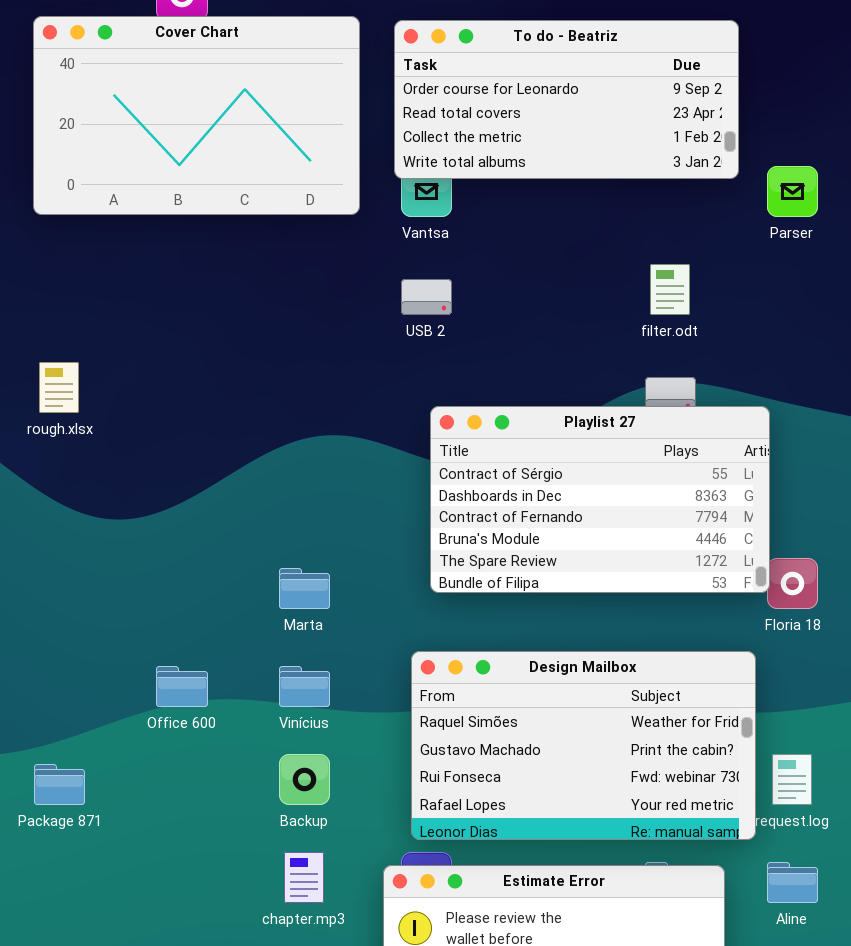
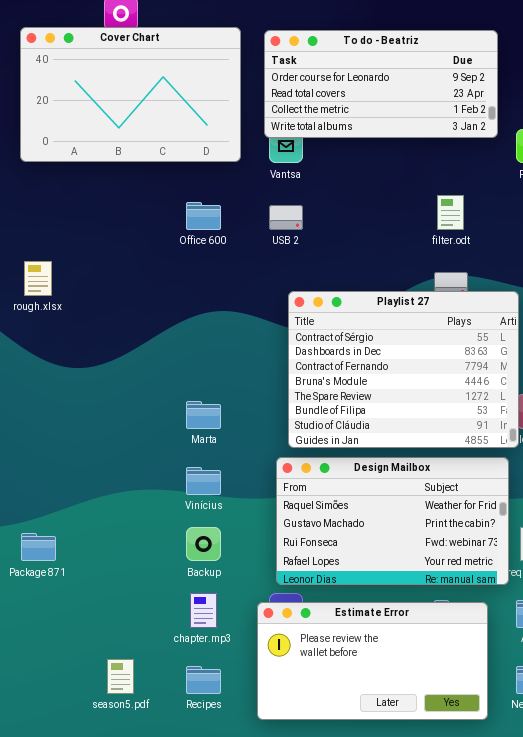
Playlist 27: [430,406,770,593] -> [288,291,519,448], resized
Office 600: [156,666,208,707] -> [186,202,221,230], moved

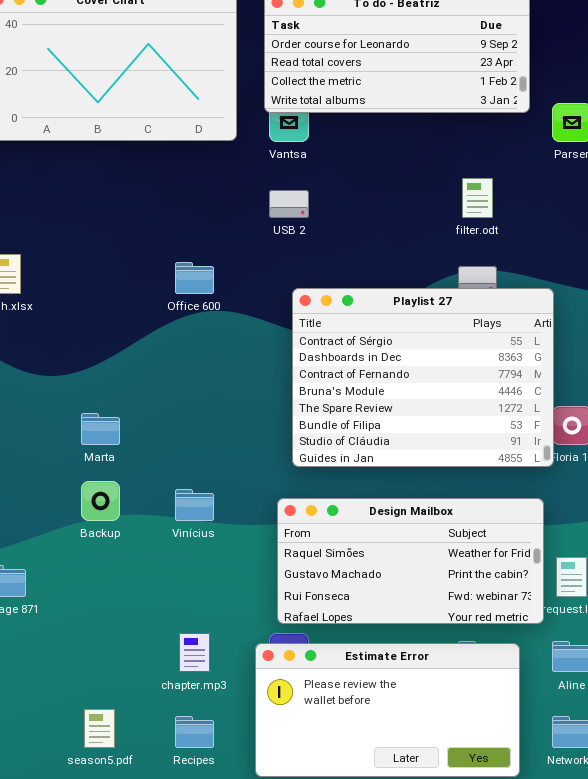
Office 600: [186,202,221,230] -> [175,262,214,294], moved
Marta: [186,401,221,429] -> [81,413,120,445], moved
Design Mailbox: [276,457,509,585] -> [277,498,544,624], resized
Backup: [186,527,221,561] -> [81,481,120,521], moved

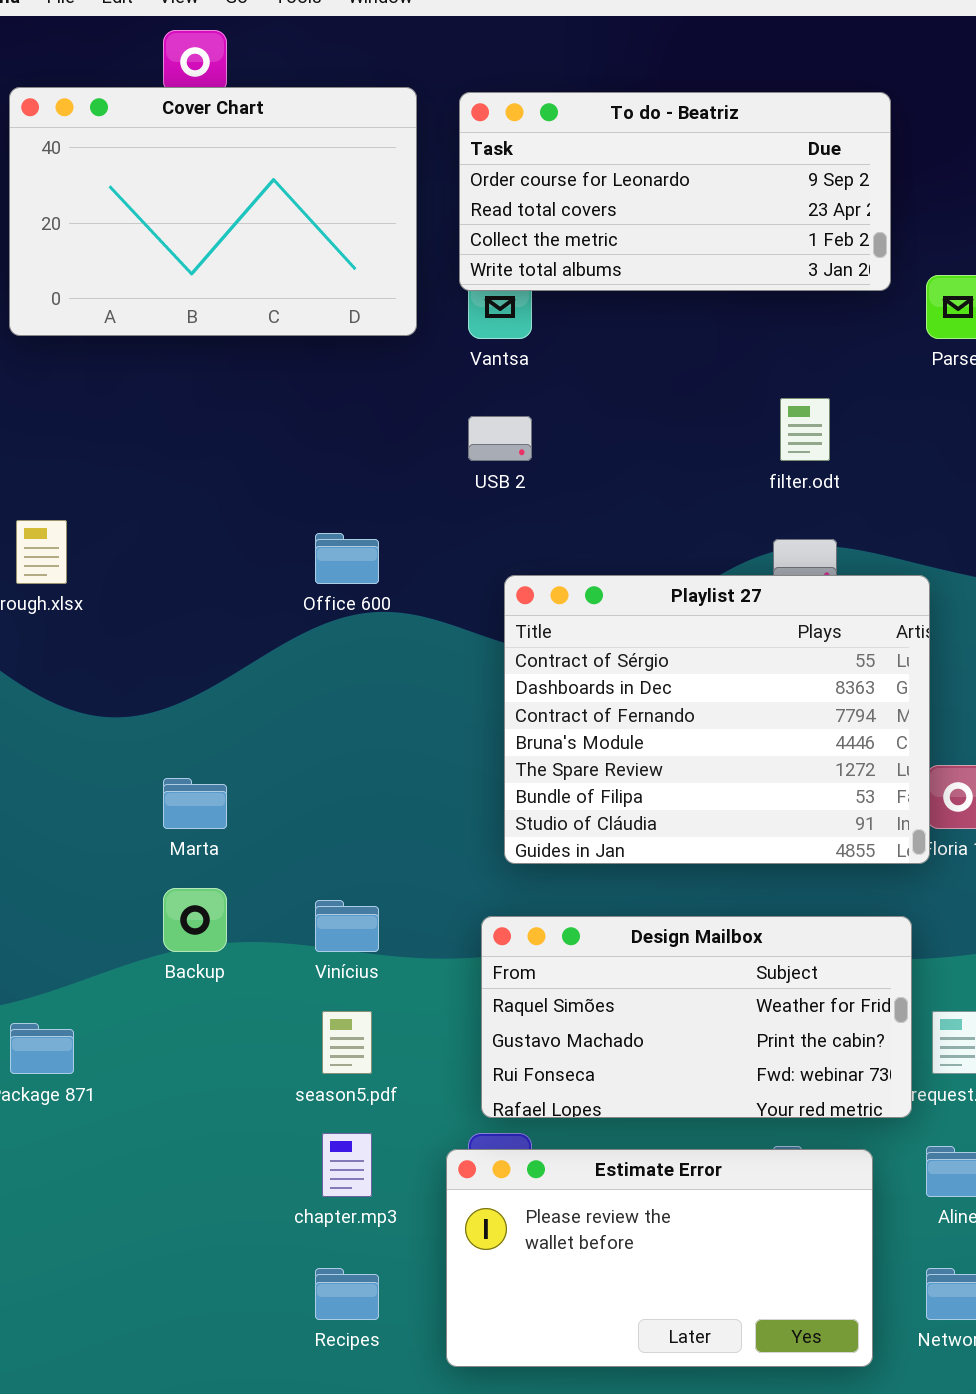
season5.pdf: [84,709,115,748] -> [322,1011,372,1074], moved

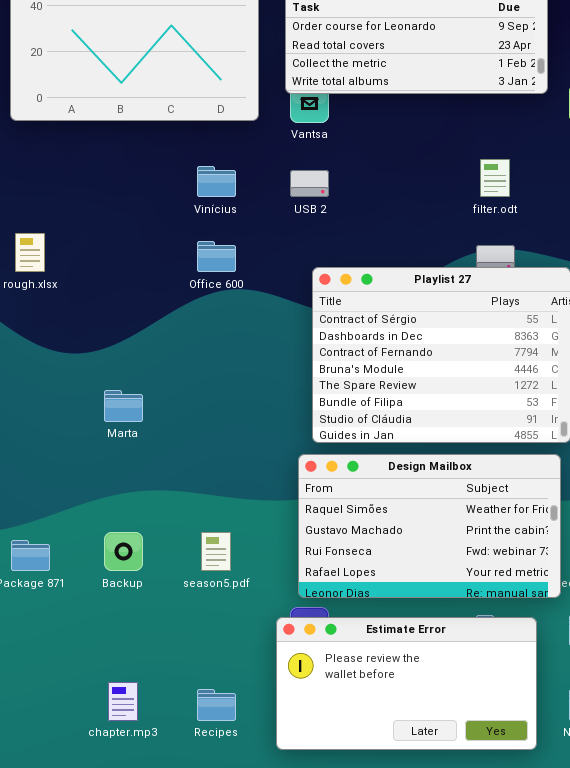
Backup: [163,888,227,952] -> [104,532,143,571], moved
Vinícius: [315,900,379,952] -> [197,166,236,197], moved
Design Mailbox: [481,916,912,1118] -> [298,454,561,598], resized
chapter.mp3: [322,1133,372,1197] -> [108,682,138,721], moved

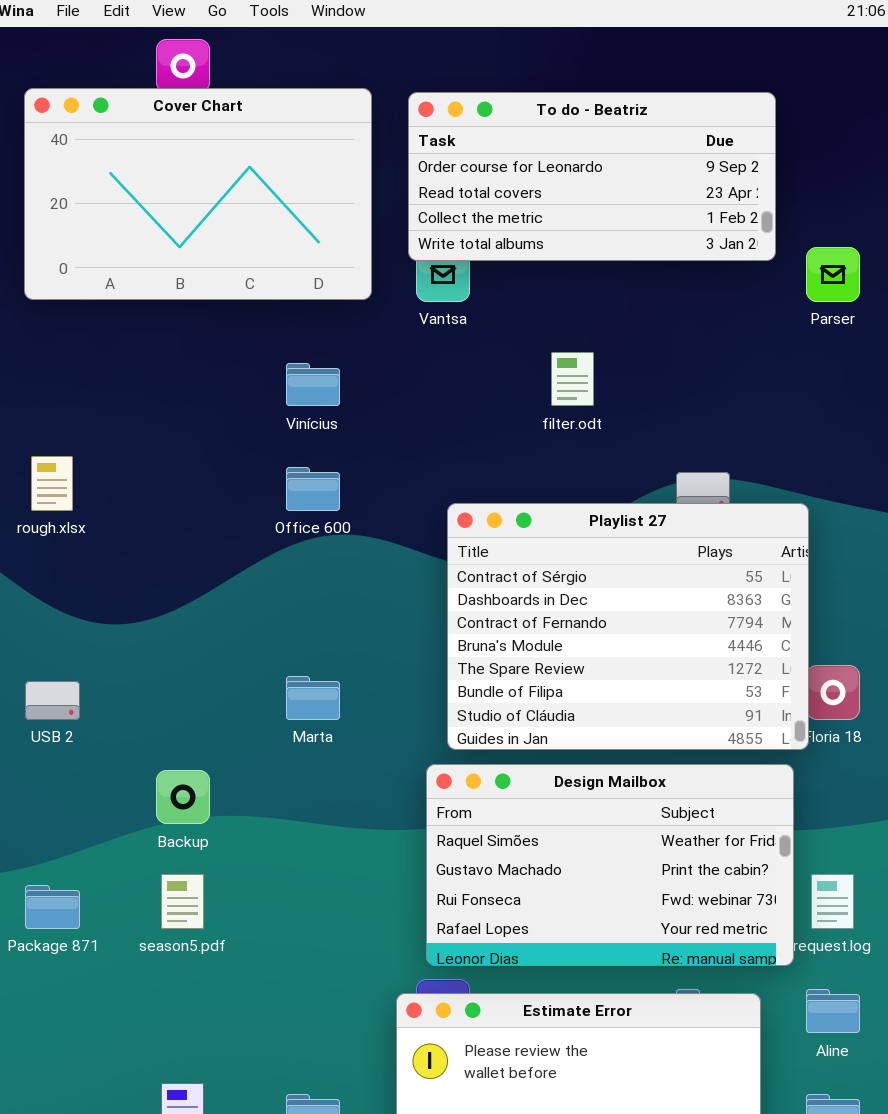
filter.odt: [480,159,510,197] -> [551,352,594,406], moved
USB 2: [290,170,329,197] -> [25,681,80,720], moved
Marta: [104,390,143,422] -> [286,676,340,720], moved
Backup: [104,532,143,571] -> [156,770,210,824], moved
season5.pdf: [201,532,231,571] -> [161,874,204,929], moved

